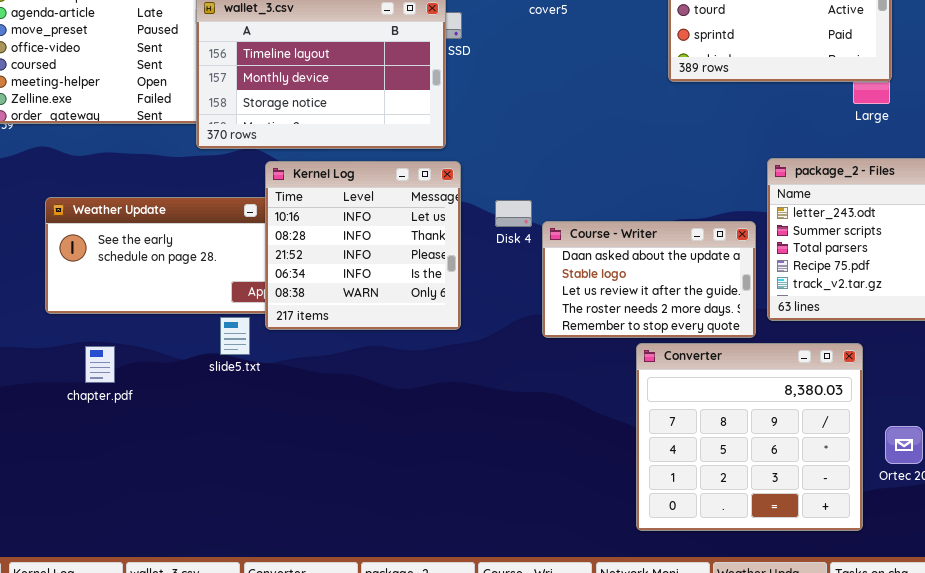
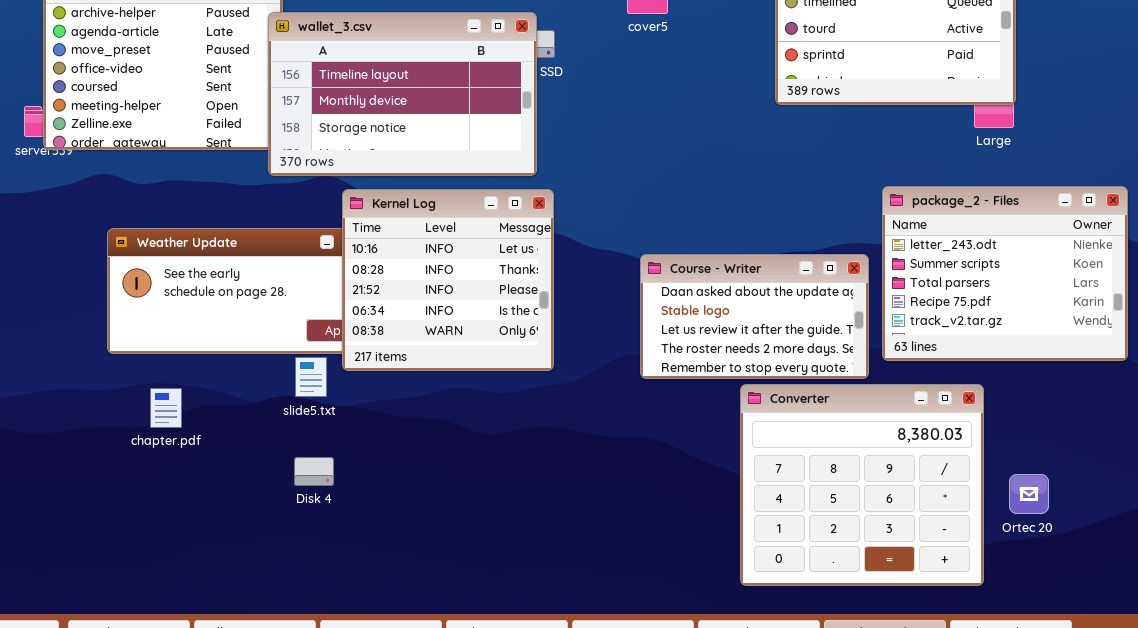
Disk 4: [495,200,532,227] -> [294,457,334,486], moved

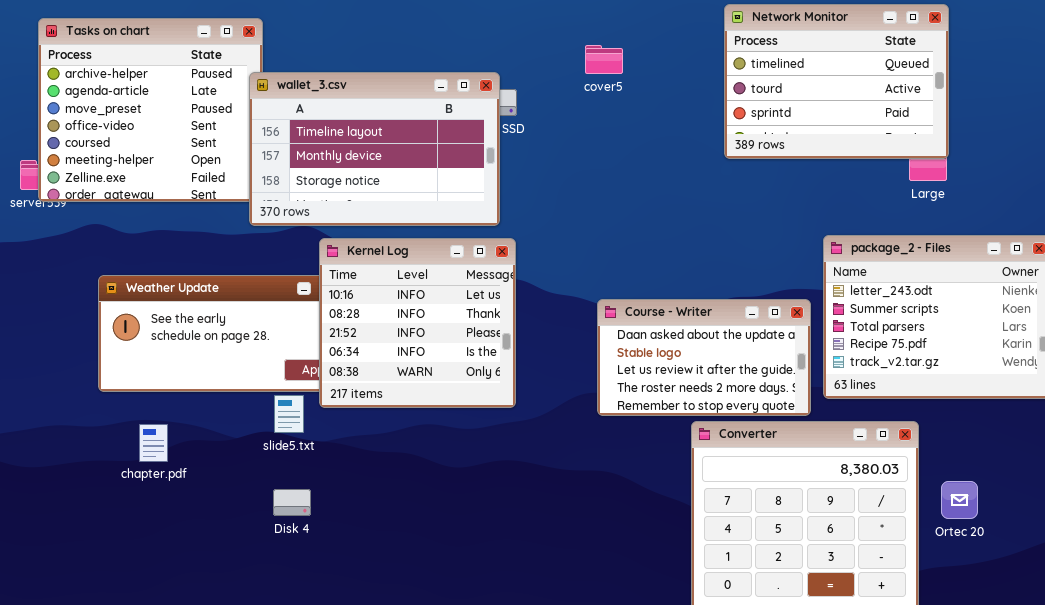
Ortec 20: [1009,474,1049,514] -> [941,481,978,519], moved

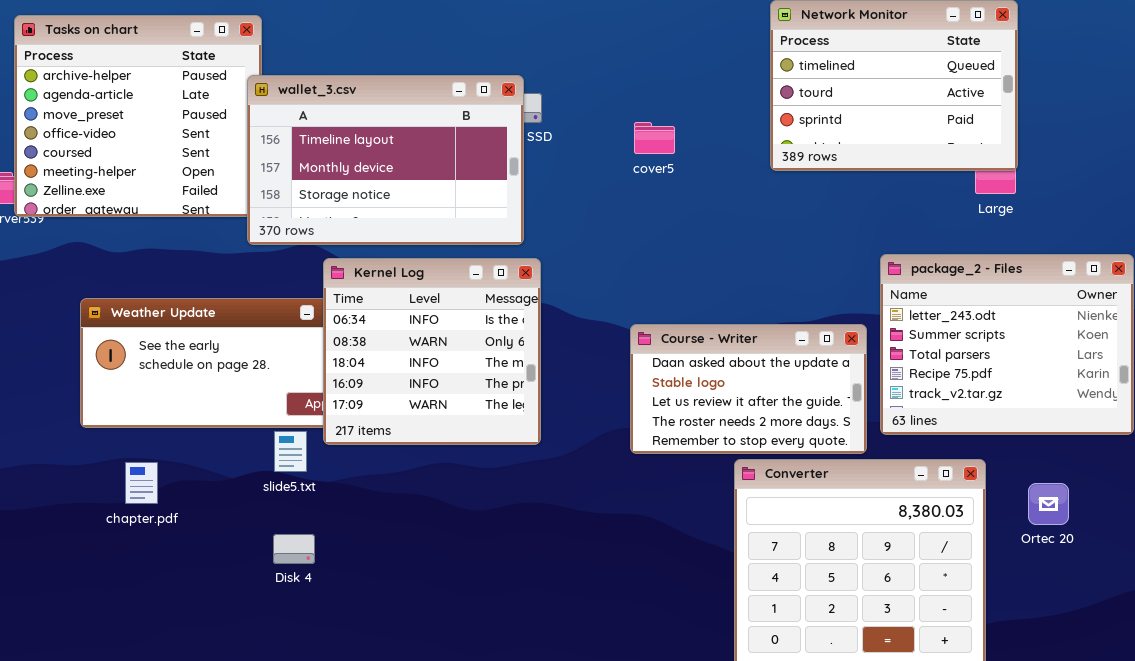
cover5: [585,45,623,74] -> [634,122,675,154], moved
Kernel Log: [319,238,516,408] -> [323,258,541,445], scrolled down 3 rows
Ortec 20: [941,481,978,519] -> [1028,483,1069,525], moved

